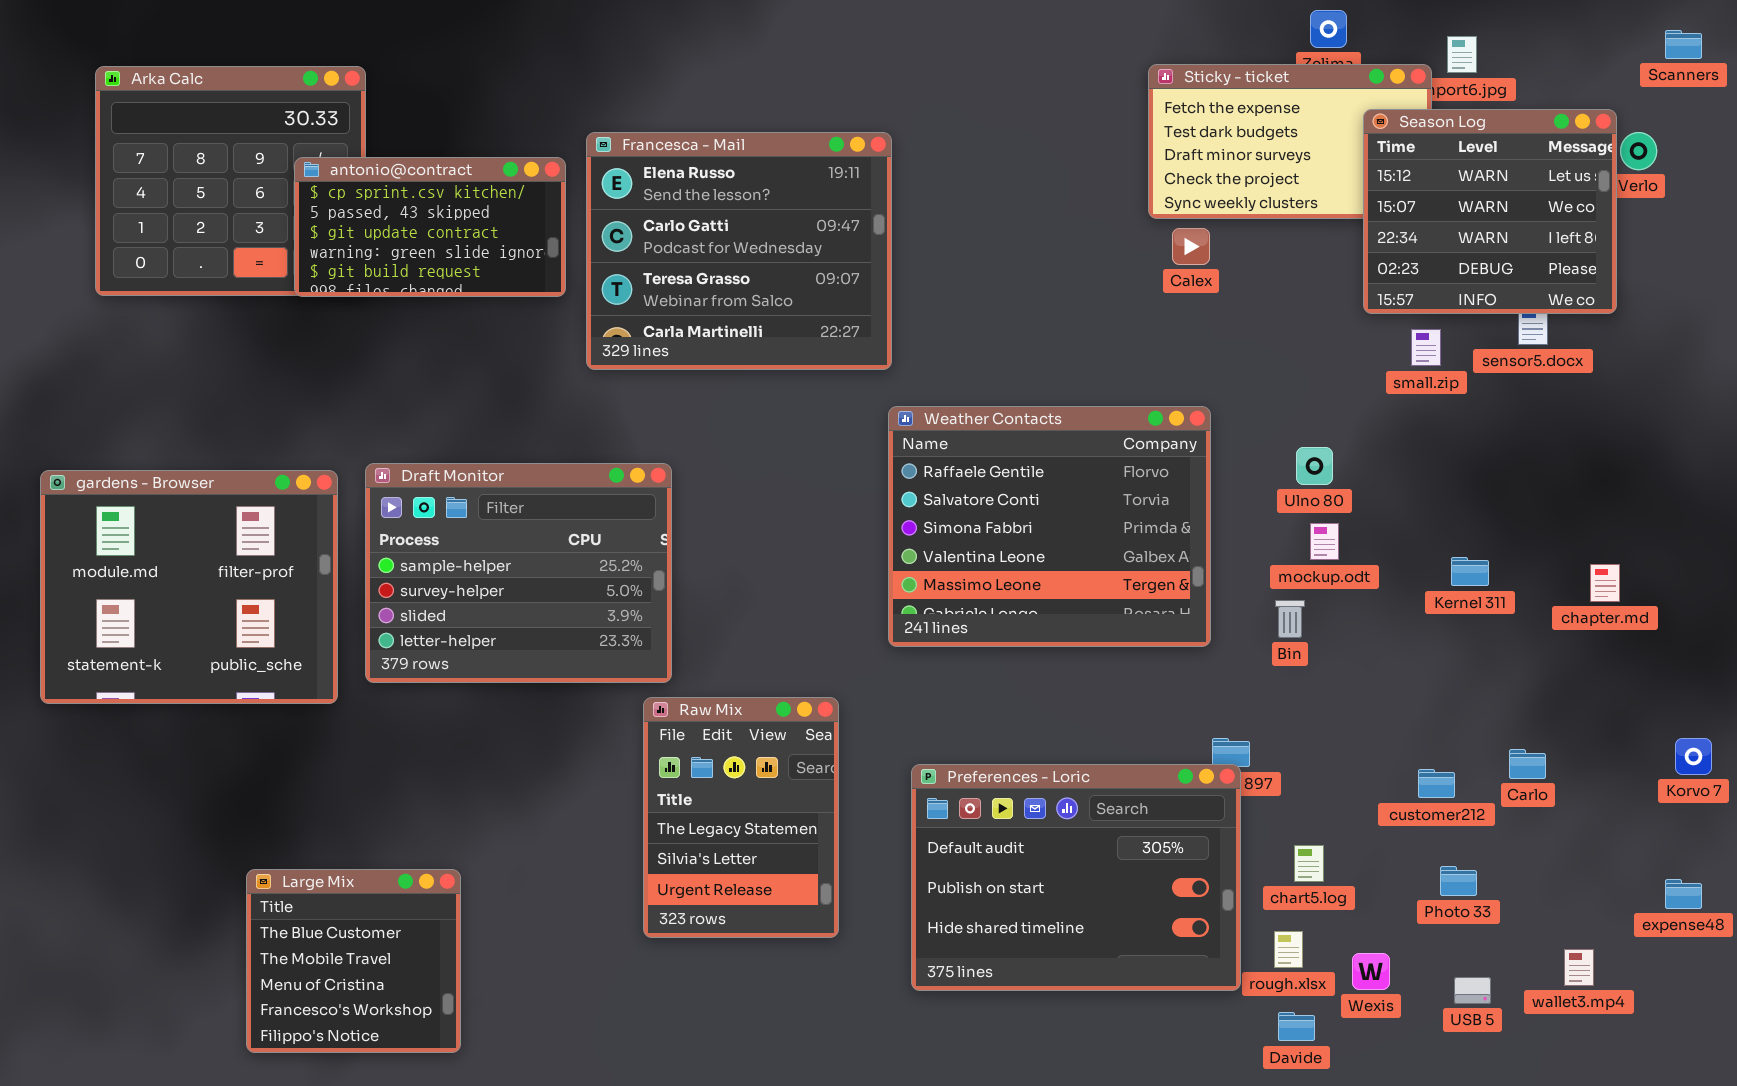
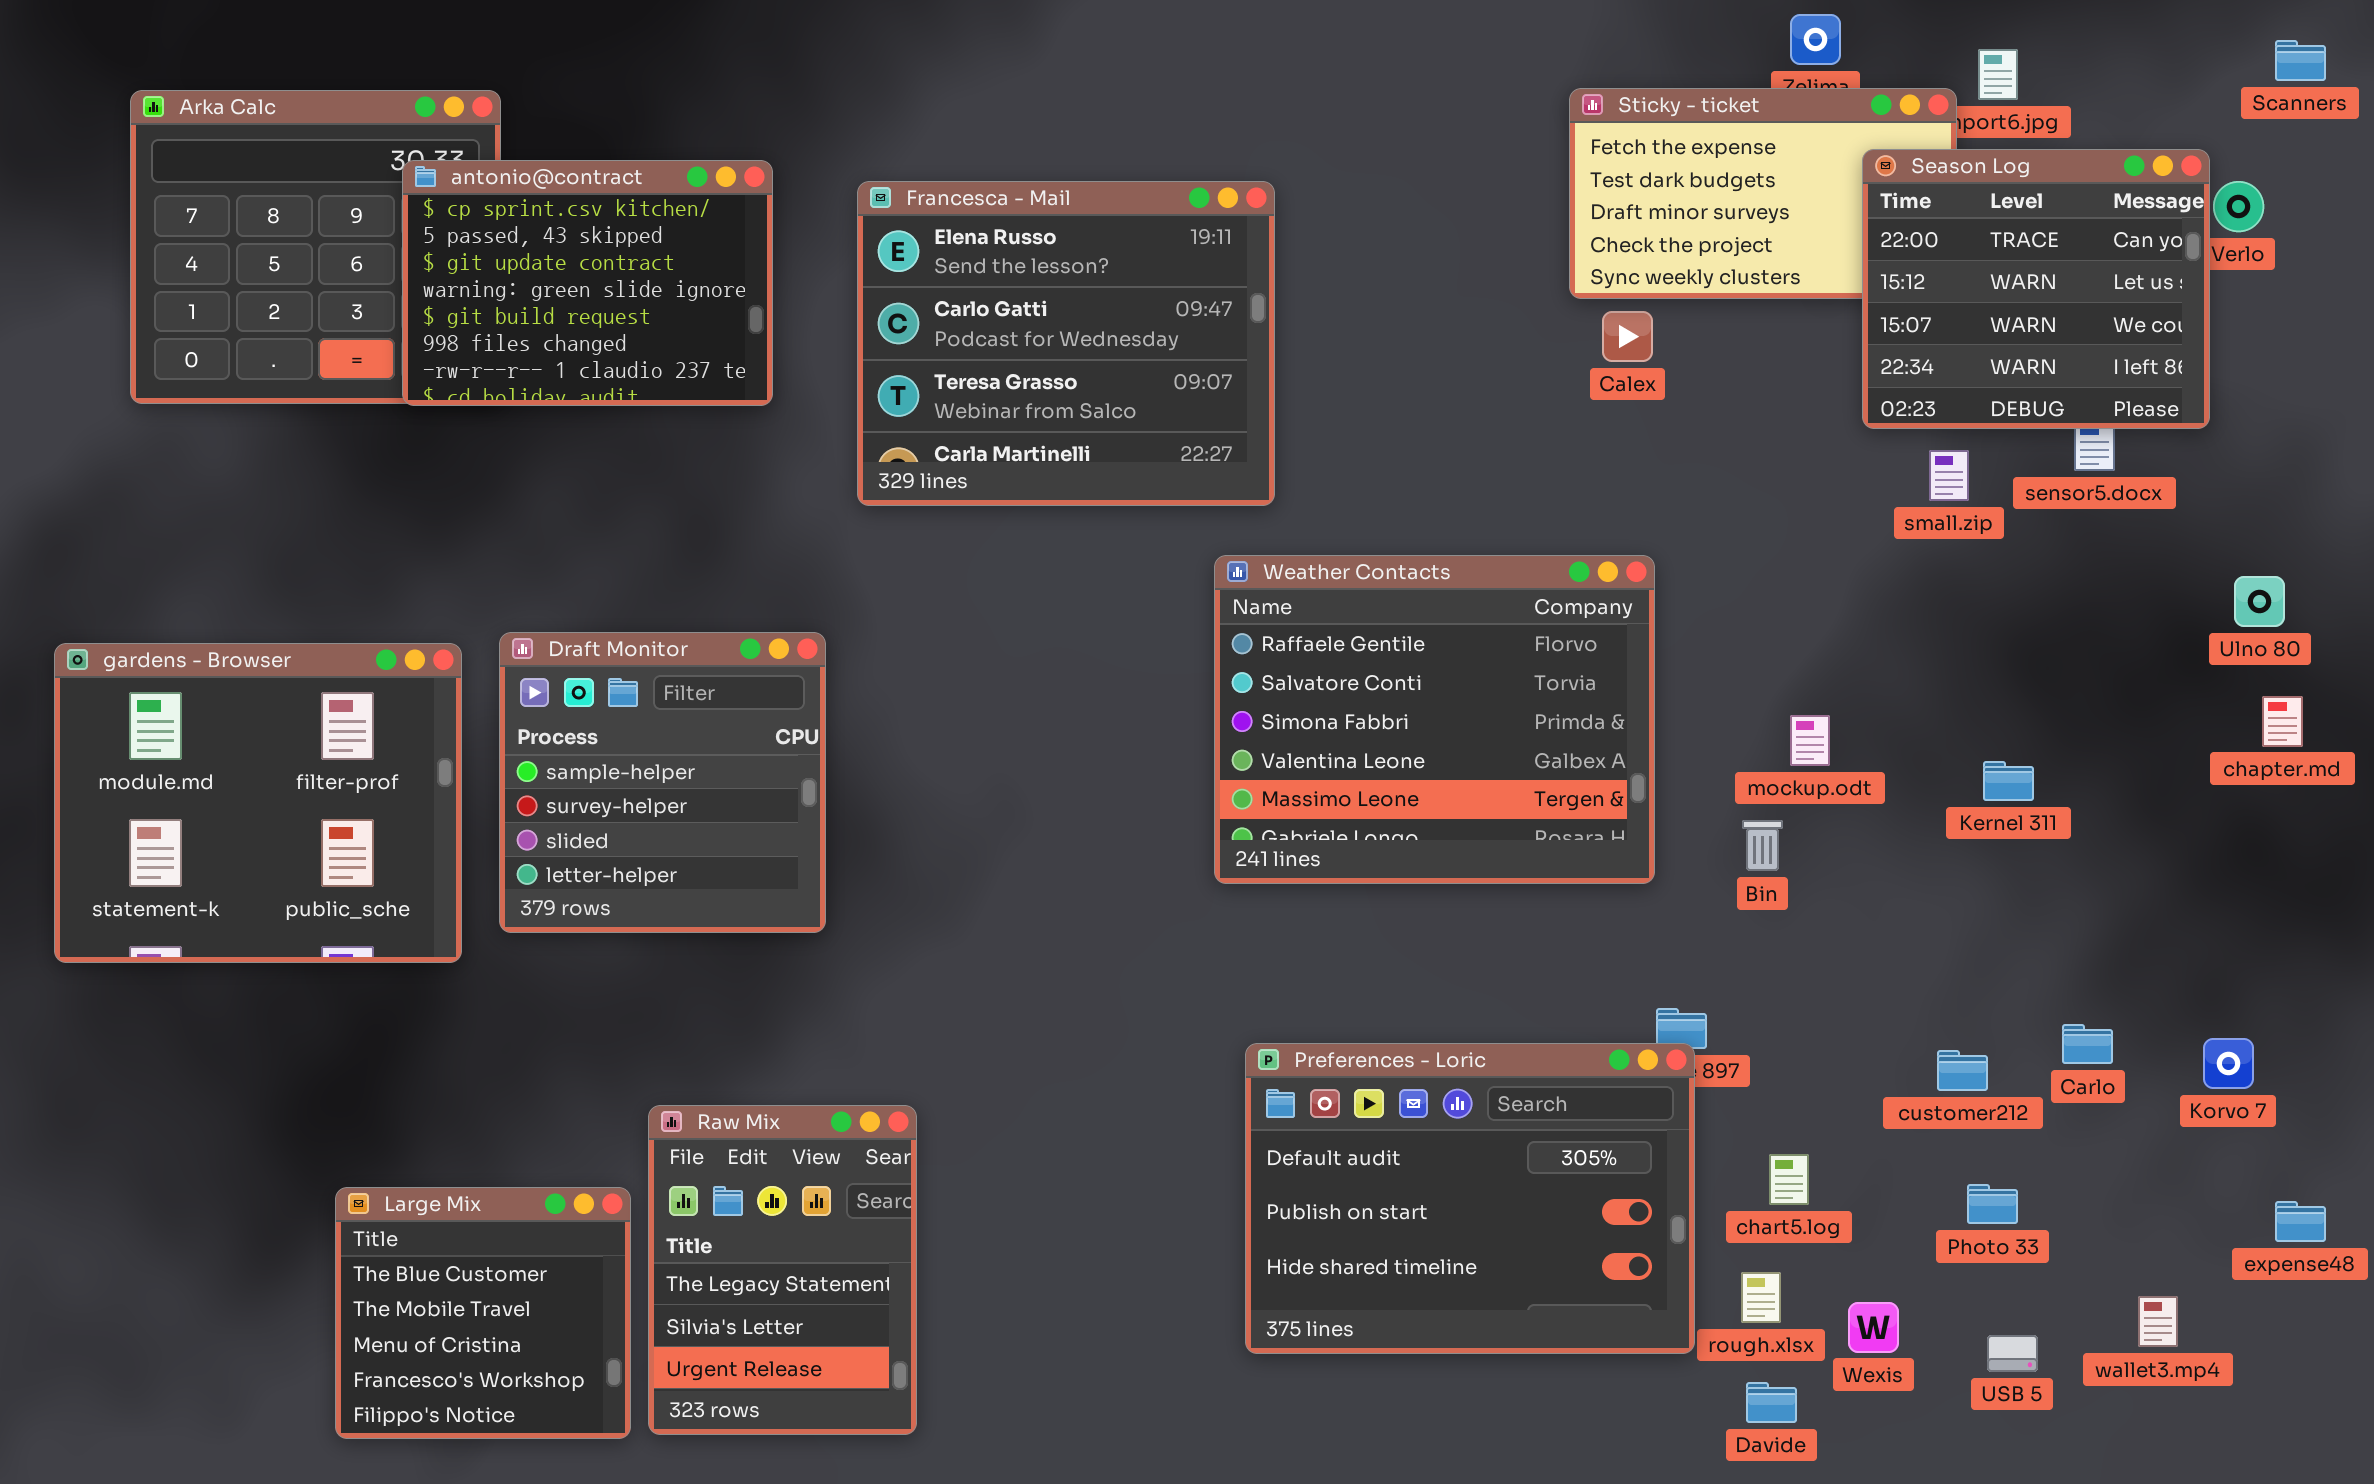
Season Log: [1363,109,1617,314] -> [1862,149,2210,429], scrolled up 1 row
Francesca - Mail: [586,132,892,370] -> [857,181,1275,506], moved
antonio@contract: [294,157,566,297] -> [402,160,773,406], resized
Ulno 80: [1296,447,1333,485] -> [2234,576,2285,627], moved
Draft Monitor: [365,463,672,683] -> [499,632,826,933], resized
chapter.md: [1590,564,1620,602] -> [2262,696,2303,747], moved
Raw Mix: [643,697,839,938] -> [648,1105,917,1435], moved
Korvo 7: [1675,738,1712,775] -> [2203,1038,2254,1089], moved

